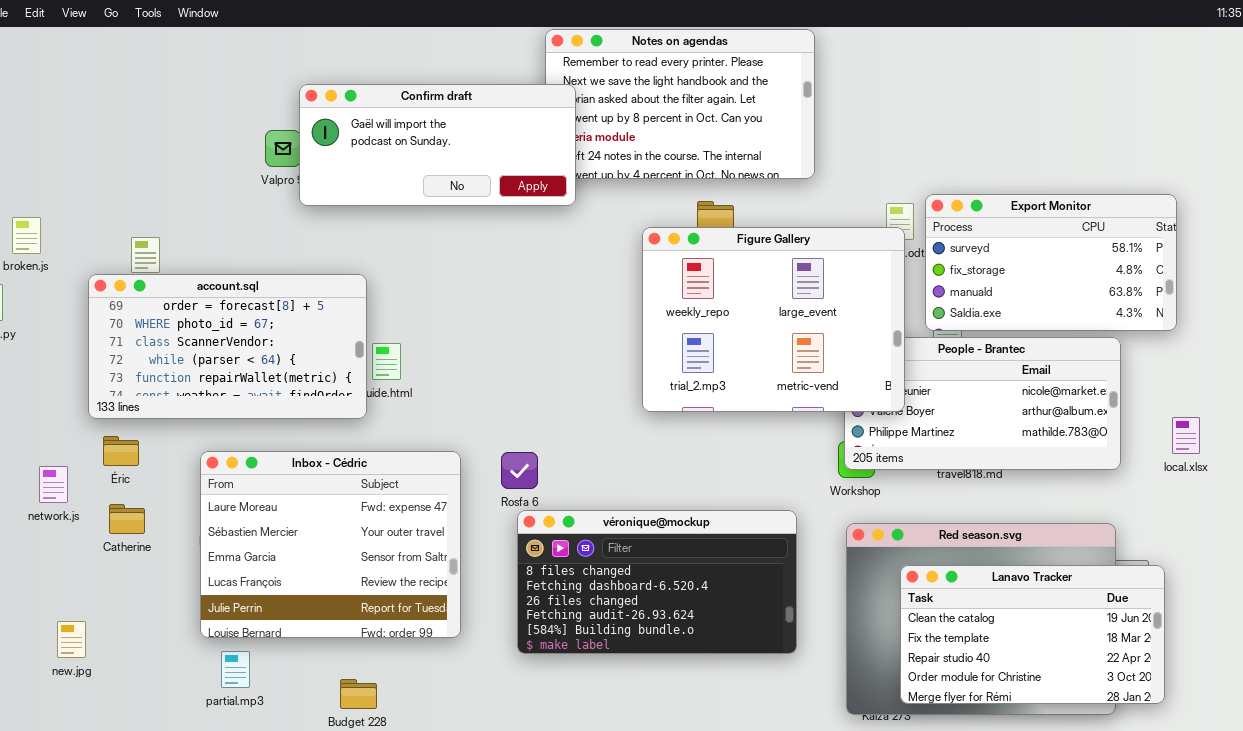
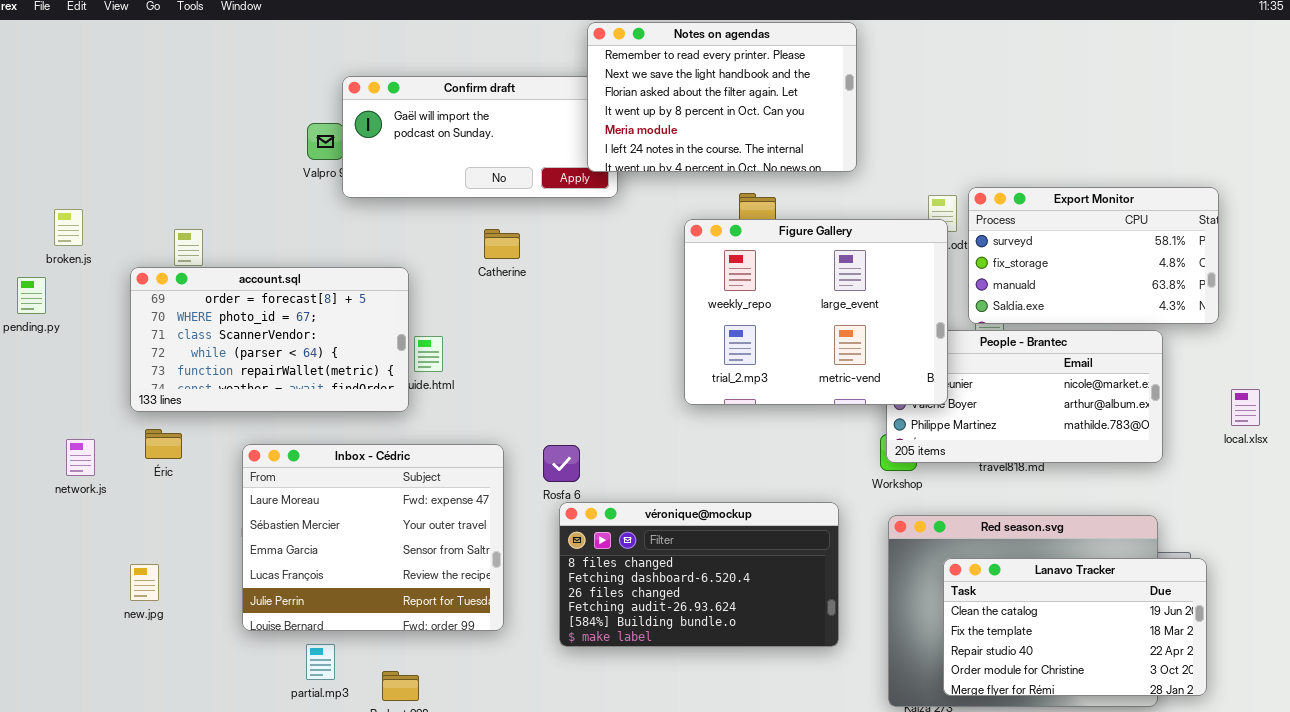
Notes on agendas: [545,29,815,179] -> [587,22,857,172], raised
local.xlsx: [1172,417,1200,454] -> [1231,389,1260,426], moved
network.js: [39,466,68,503] -> [66,439,95,476], moved
Catherine: [109,504,145,534] -> [484,229,520,259], moved
new.jpg: [57,621,86,658] -> [130,564,159,601], moved
partial.mp3: [221,651,250,688] -> [306,644,335,680], moved

